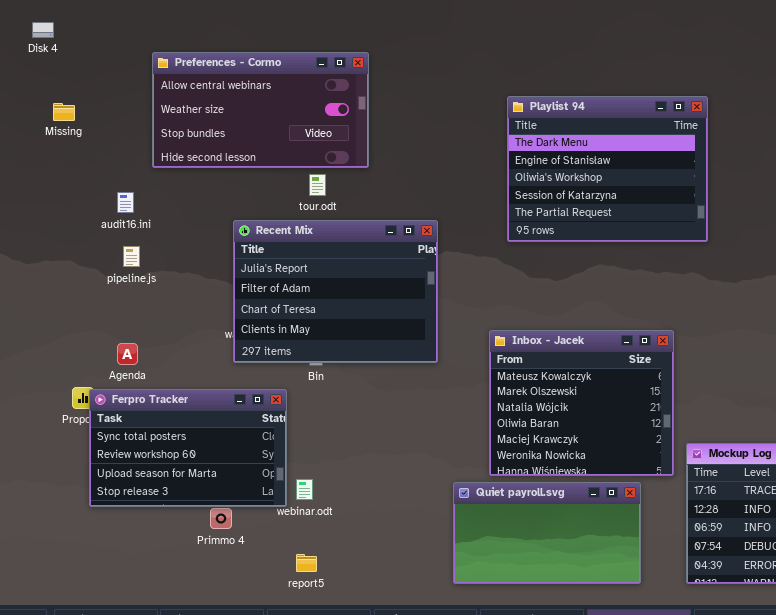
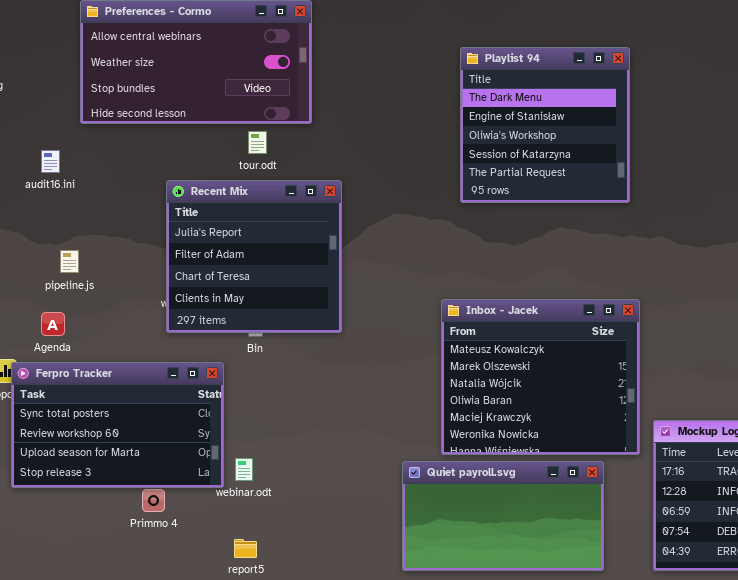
Playlist 94: [507,96,708,242] -> [460,47,630,203], resized
Recent Mix: [233,220,438,363] -> [166,180,342,333], resized
pipeline.js: [123,246,140,267] -> [60,250,79,273], moved

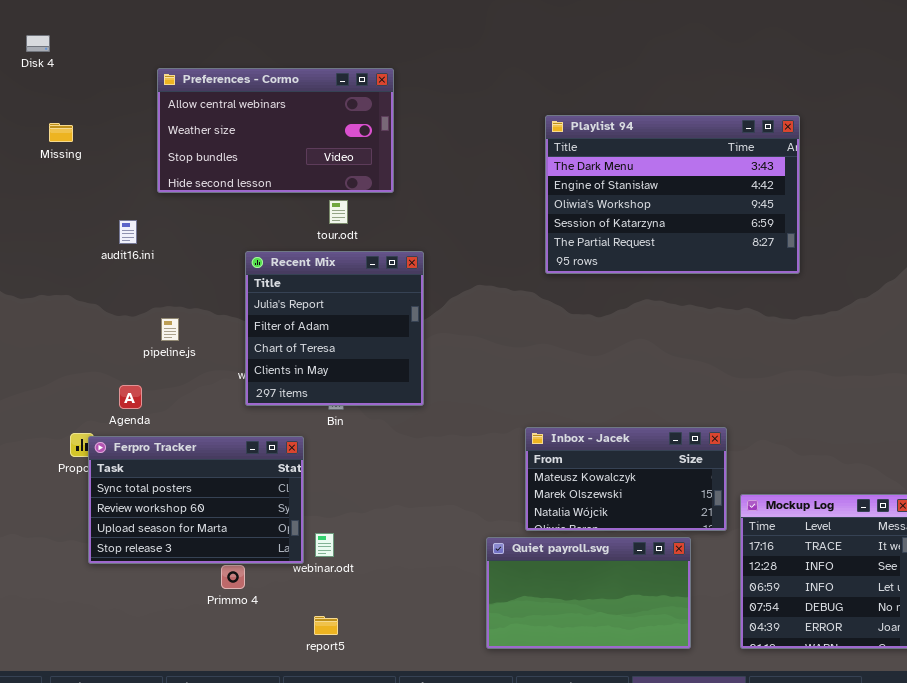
Playlist 94: [460,47,630,203] -> [545,115,800,274], resized
pipeline.js: [60,250,79,273] -> [161,318,179,341], moved
Inbox - Jacek: [441,299,640,455] -> [525,427,727,531], resized

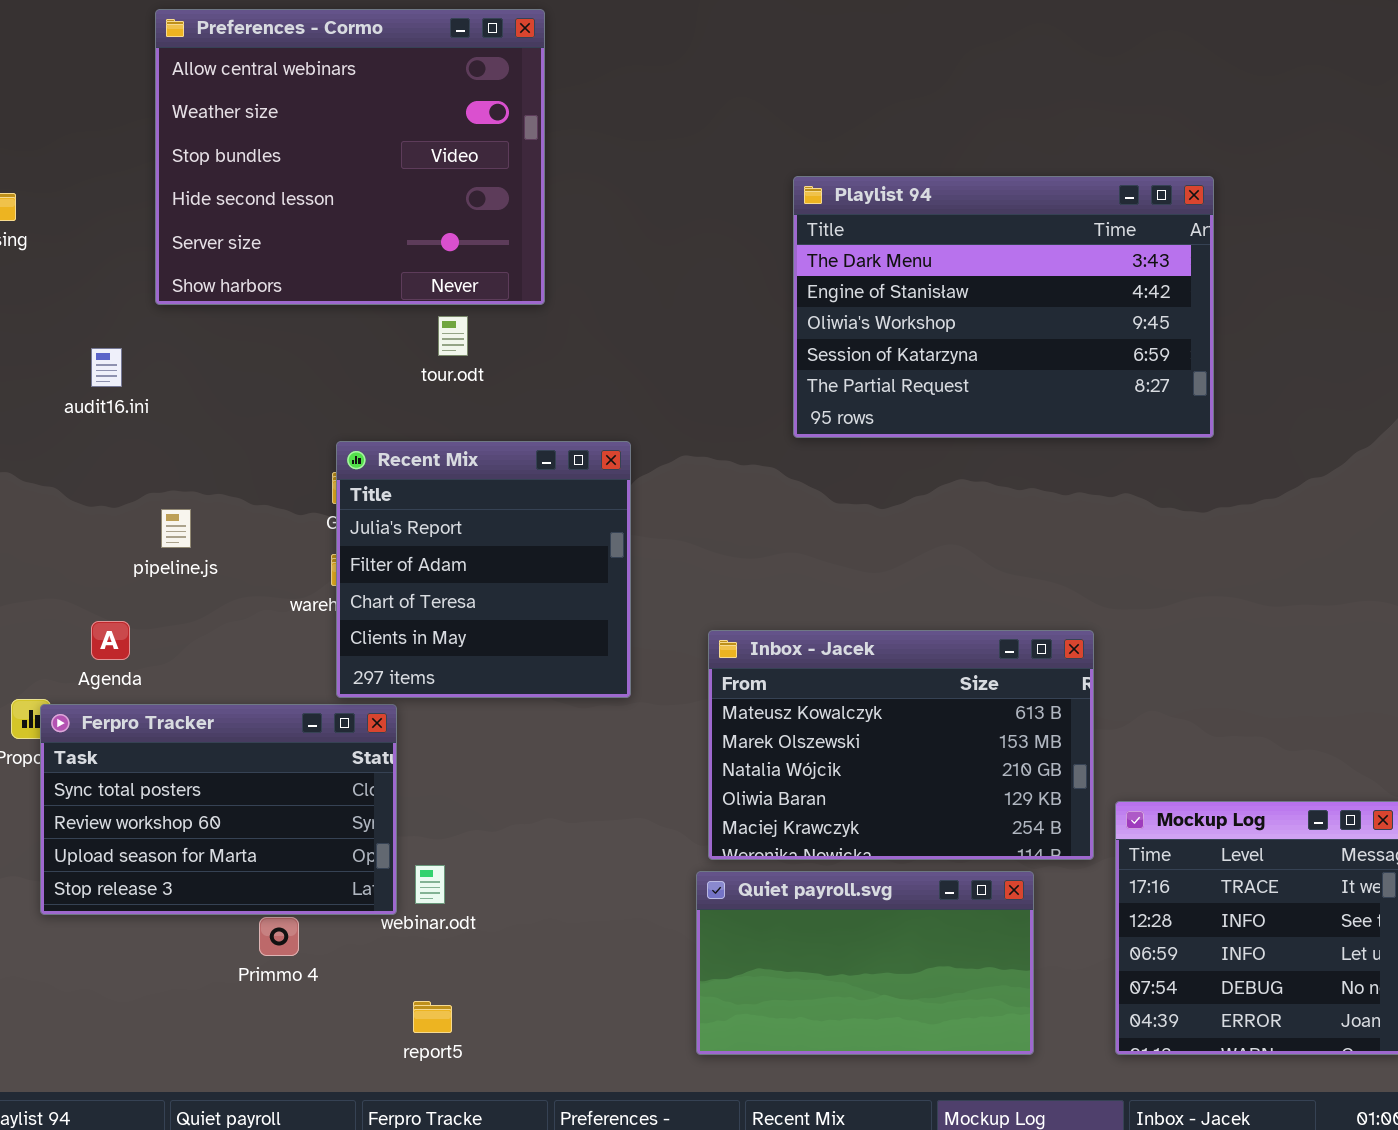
Preferences - Cormo: [157,68,394,193] -> [155,9,545,305], resized
Recent Mix: [245,251,424,406] -> [336,441,631,698], moved
Inbox - Jacek: [525,427,727,531] -> [708,630,1094,860], resized

